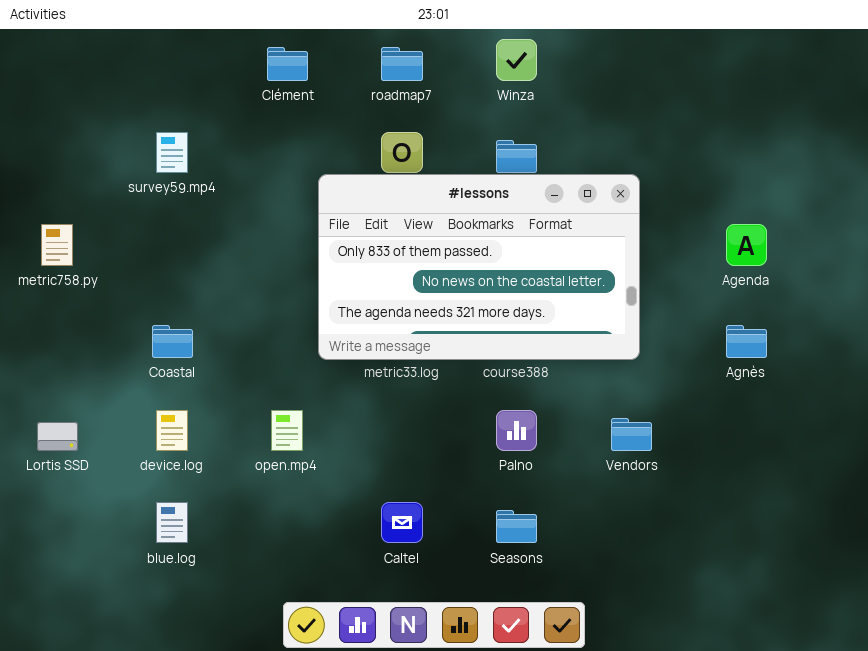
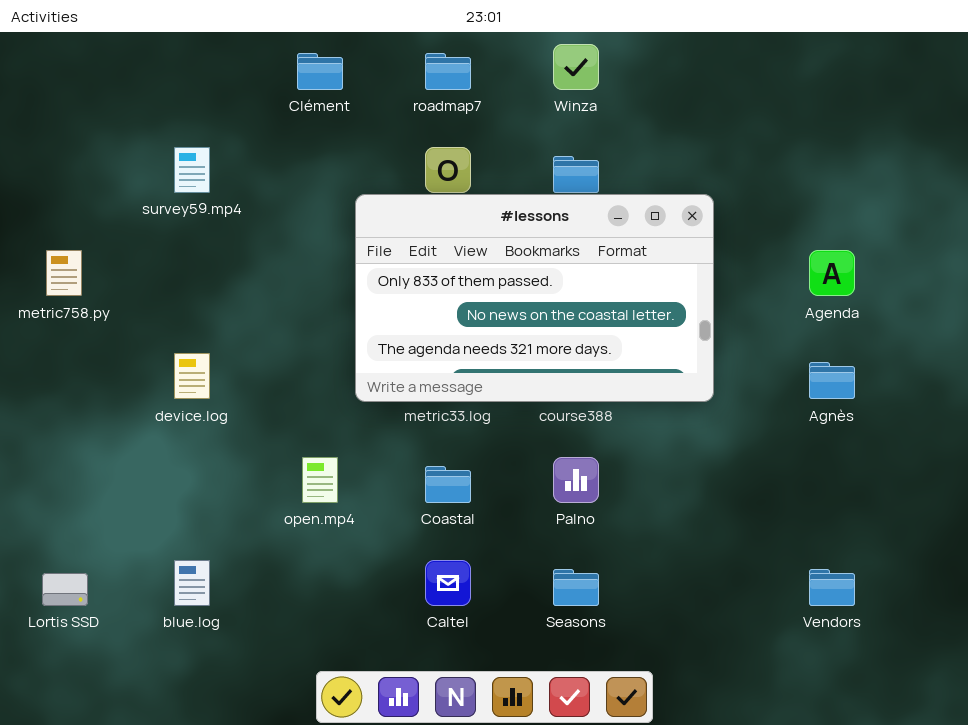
Coastal: [152,325,193,358] -> [425,466,471,503], moved
device.log: [156,410,188,451] -> [174,353,210,399], moved
Vendors: [611,418,652,451] -> [809,569,855,606], moved
Lortis SSD: [37,422,78,451] -> [42,573,88,606], moved

